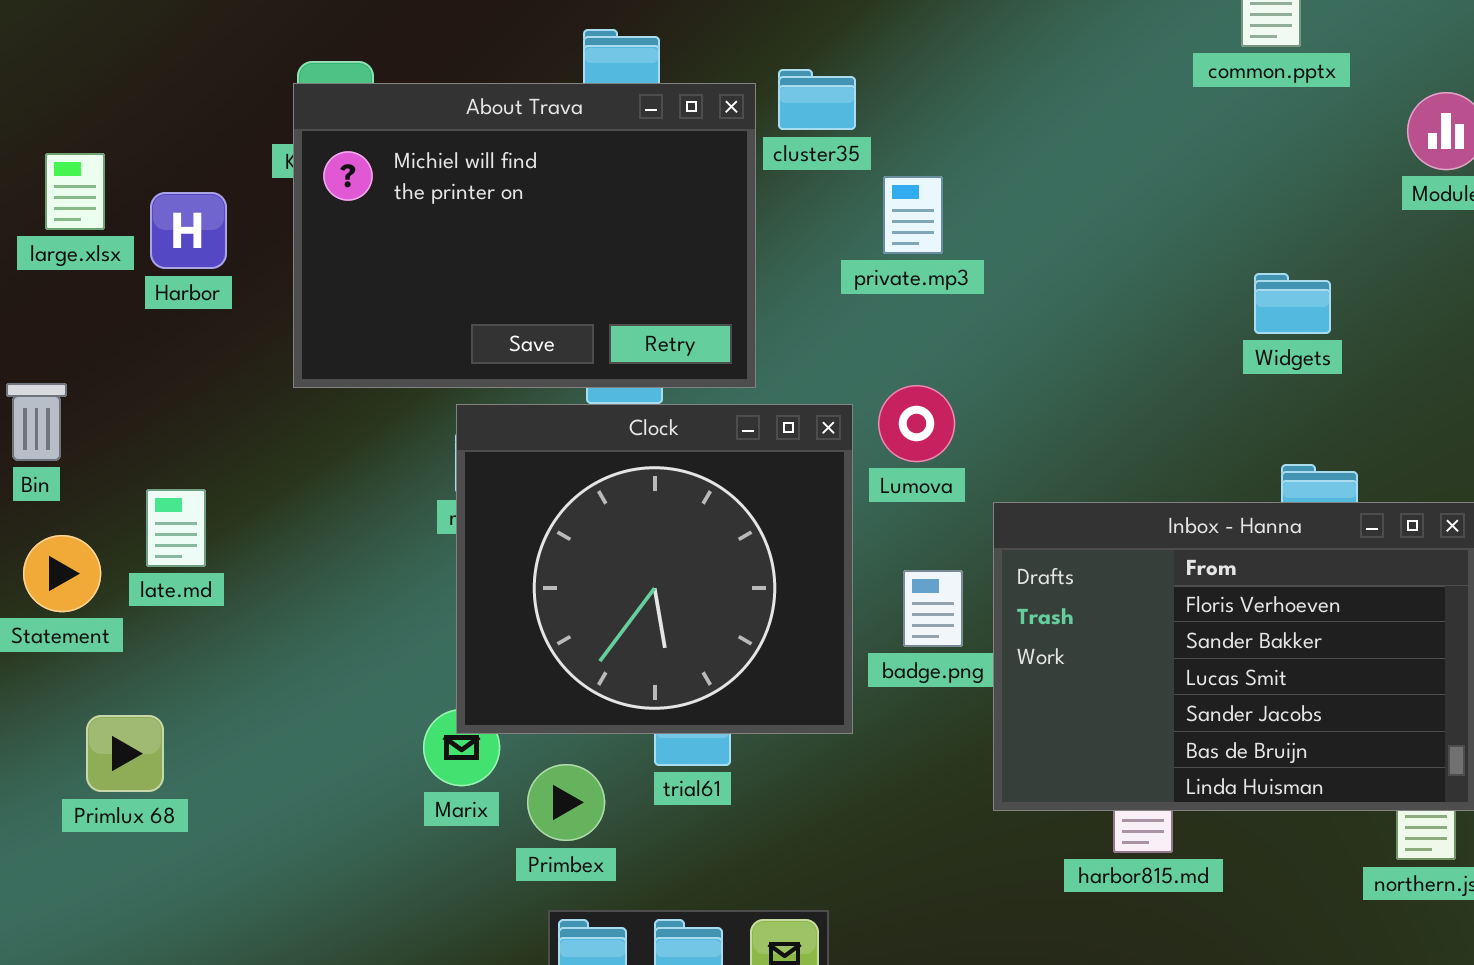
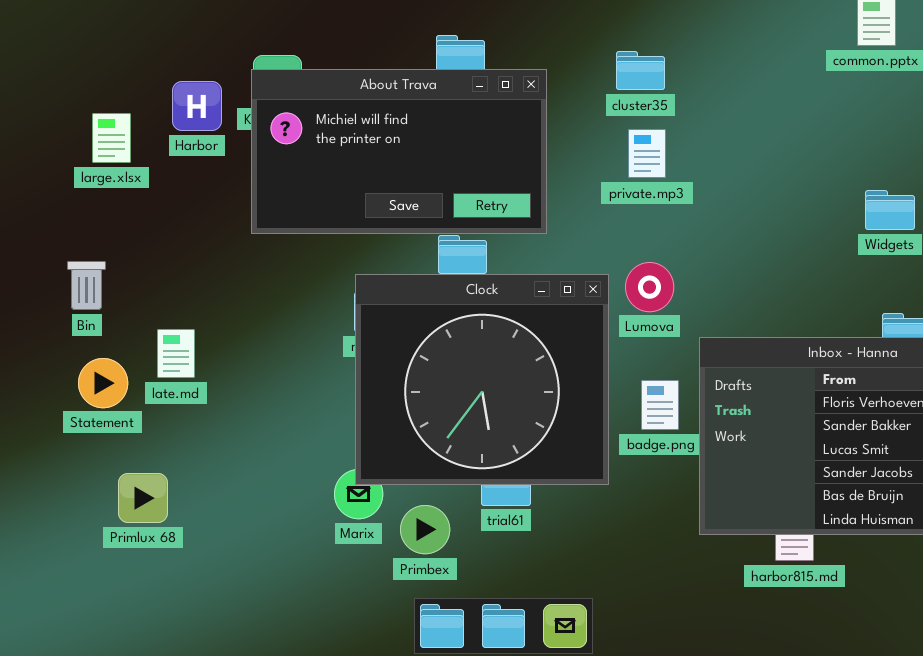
cluster35: [778,69,856,130] -> [616,51,665,90], moved
About Trava: [293,83,756,388] -> [251,69,547,234], resized
Harbor: [150,192,227,269] -> [172,81,222,131], moved

